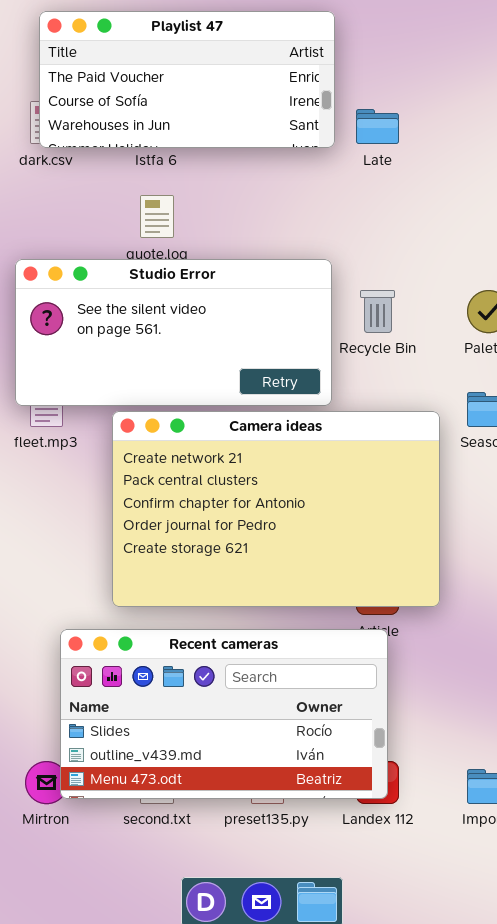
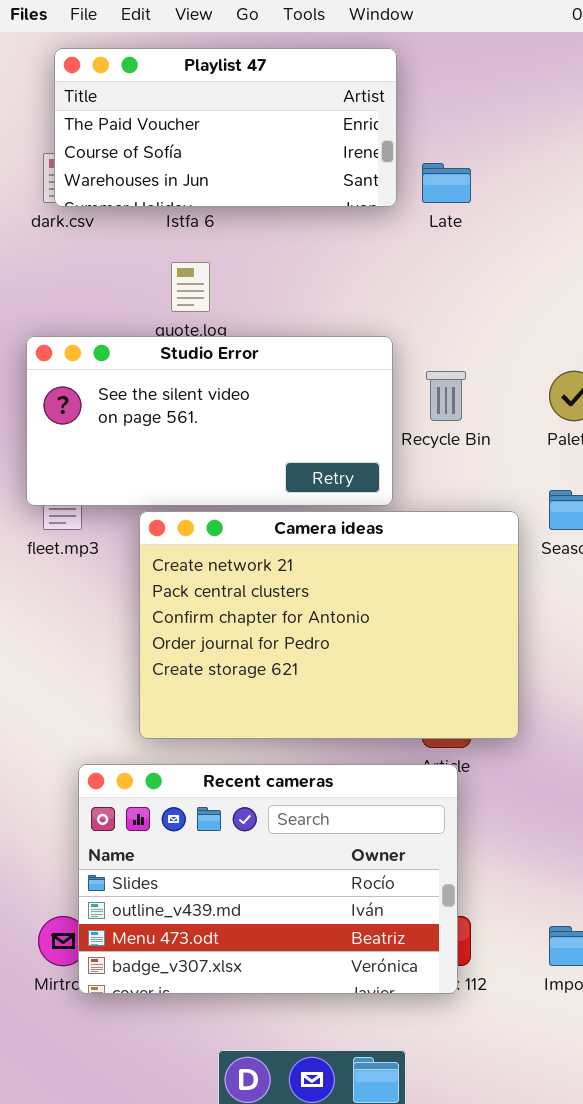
Recent cameras: [60,629,388,799] -> [78,764,458,994], resized

